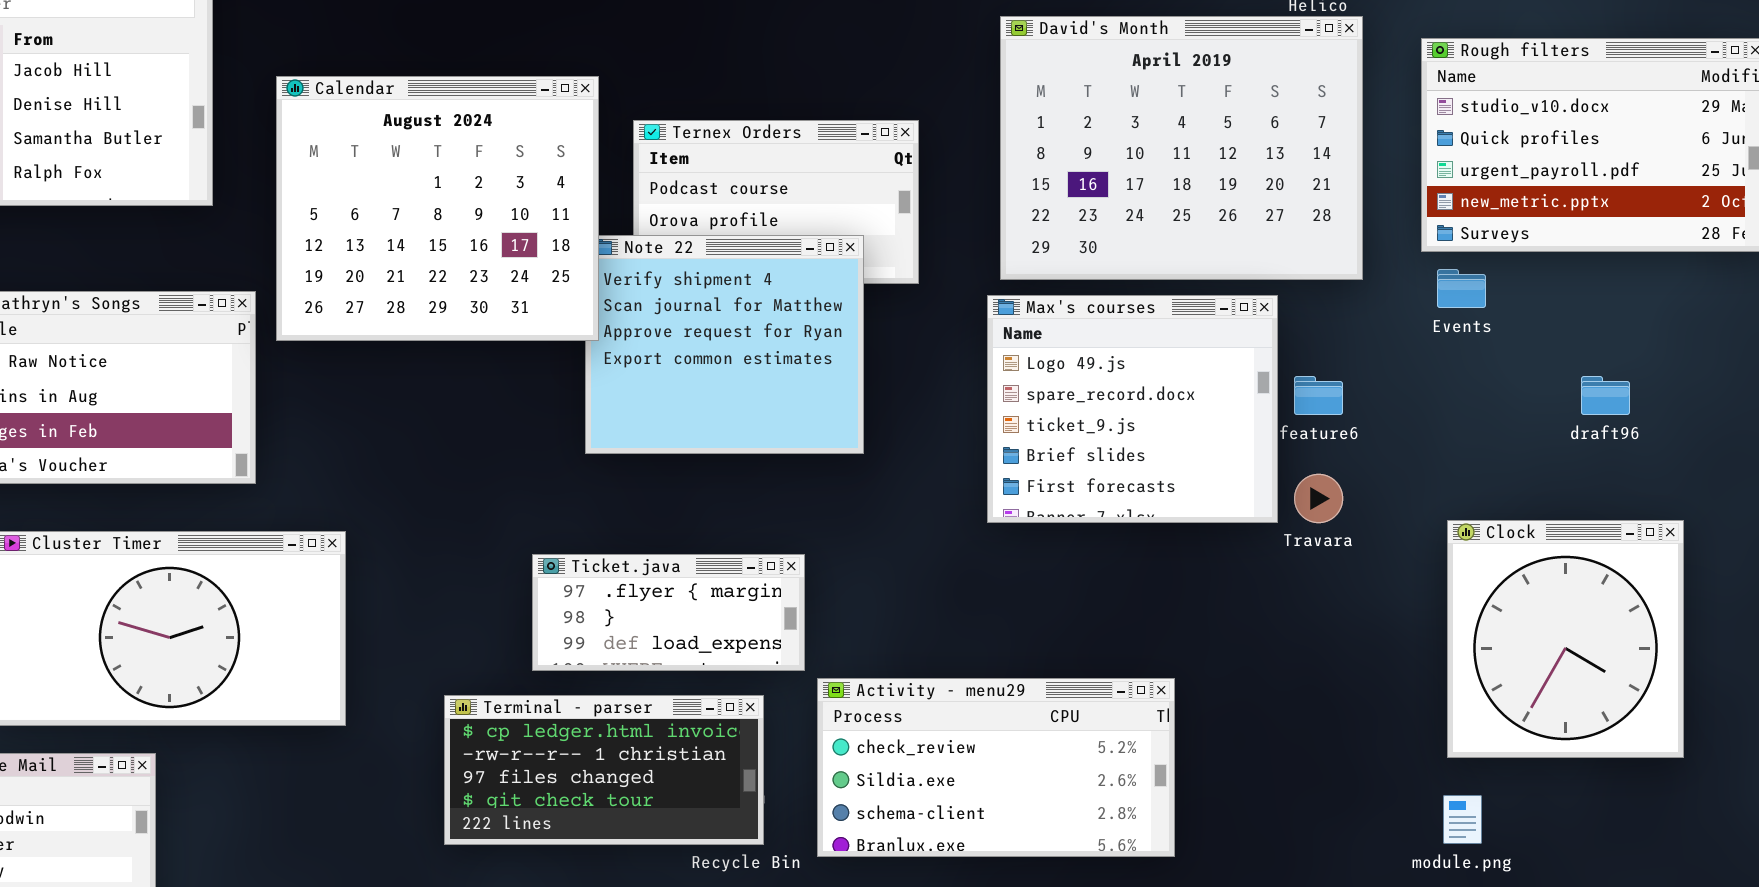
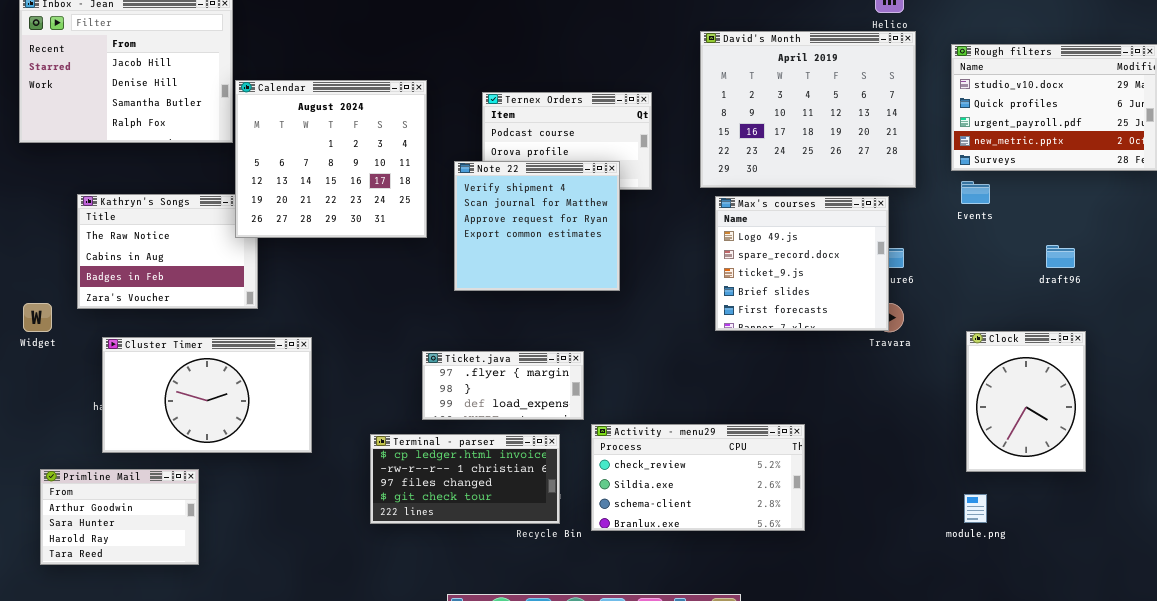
Calendar: [276,76,599,341] -> [235,80,427,238], moved
Max's courses: [987,295,1278,523] -> [715,196,889,331], moved
Clock: [1447,520,1684,758] -> [966,331,1086,472], resized

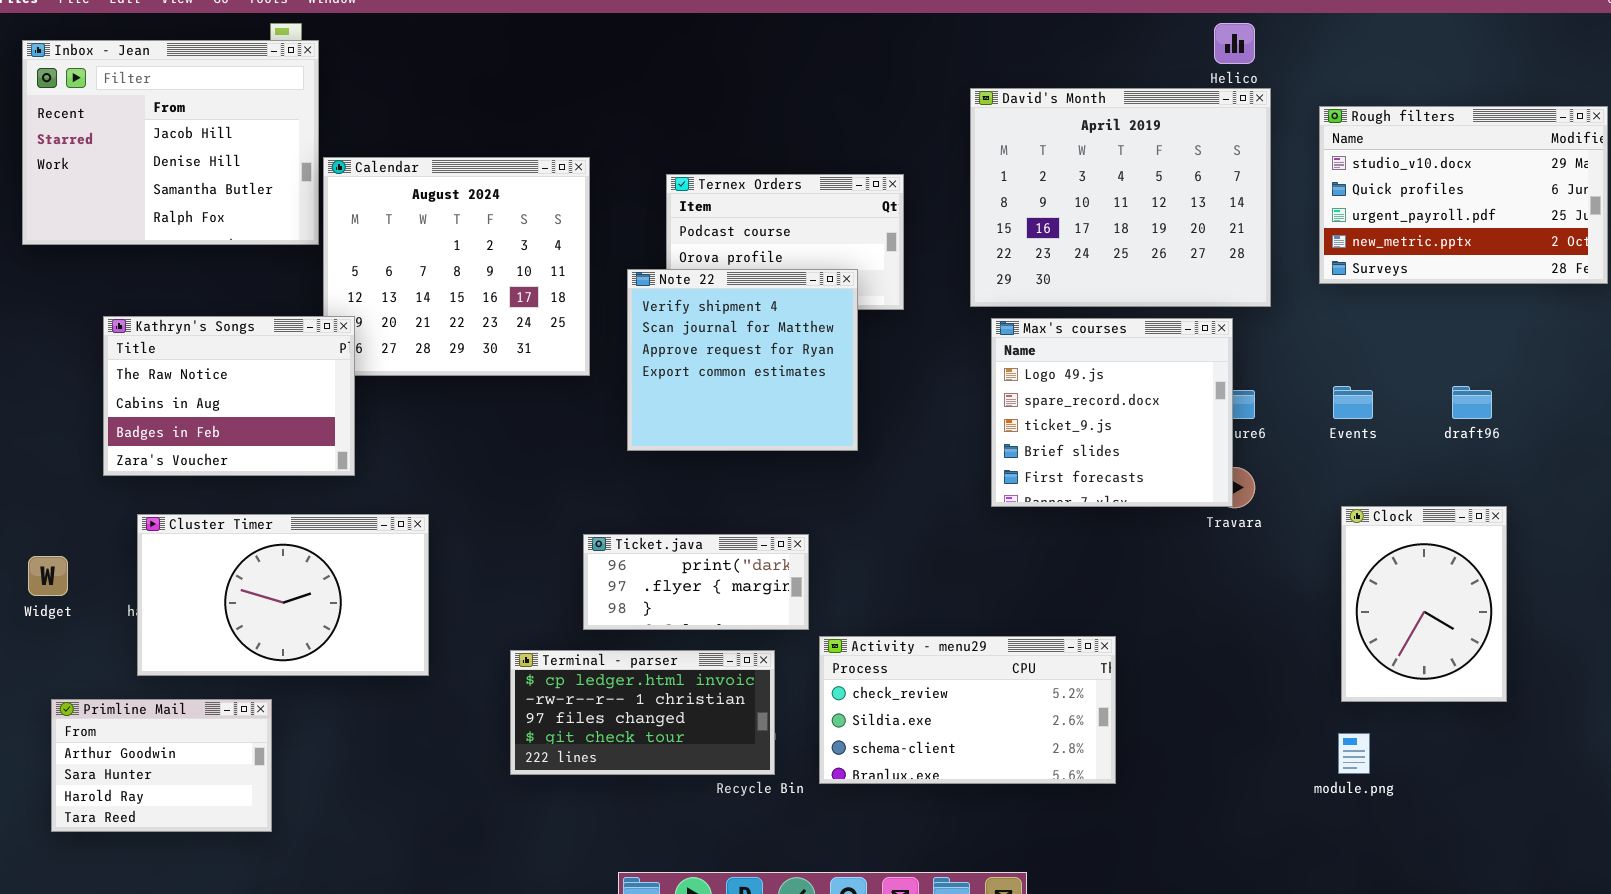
Events: [961,181,990,204] -> [1333,386,1373,419], moved
Kathryn's Songs: [77,194,258,309] -> [103,316,355,476], raised
Widget: [23,303,52,332] -> [28,556,68,596], moved
Ticket.java: [422,351,584,420] -> [583,534,809,630], scrolled up 1 row

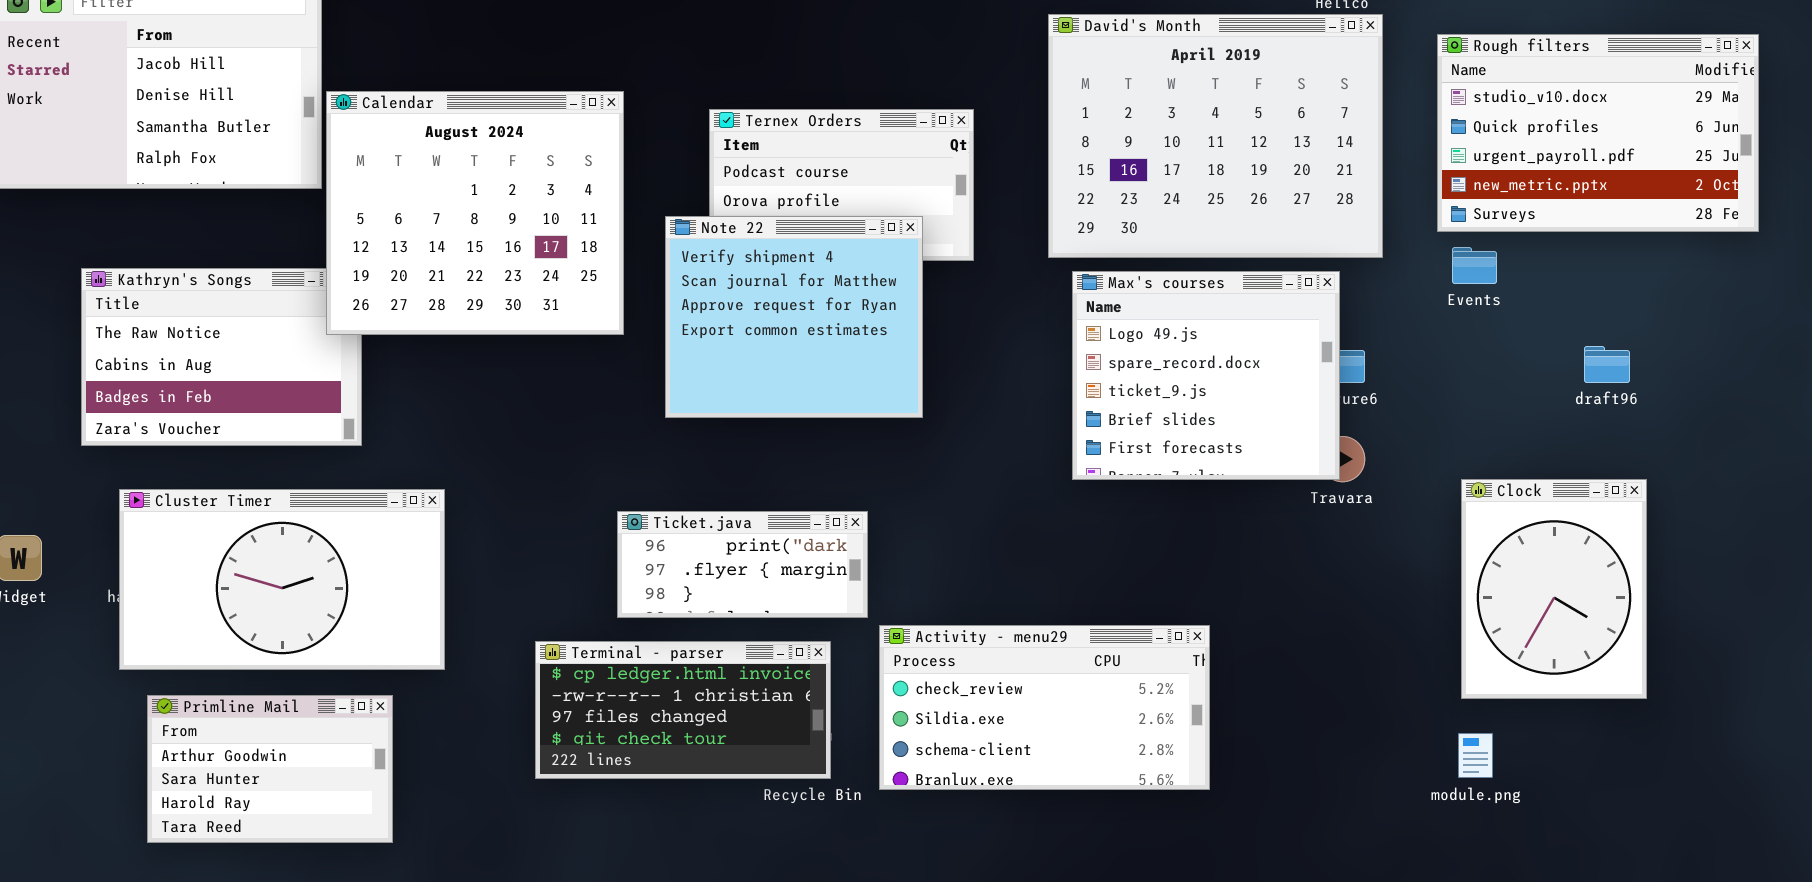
Calendar: [323,157,590,376] -> [326,91,624,335], raised
Events: [1333,386,1373,419] -> [1452,247,1497,284], moved
Primline Mail: [51,699,272,832] -> [147,695,393,843], moved

